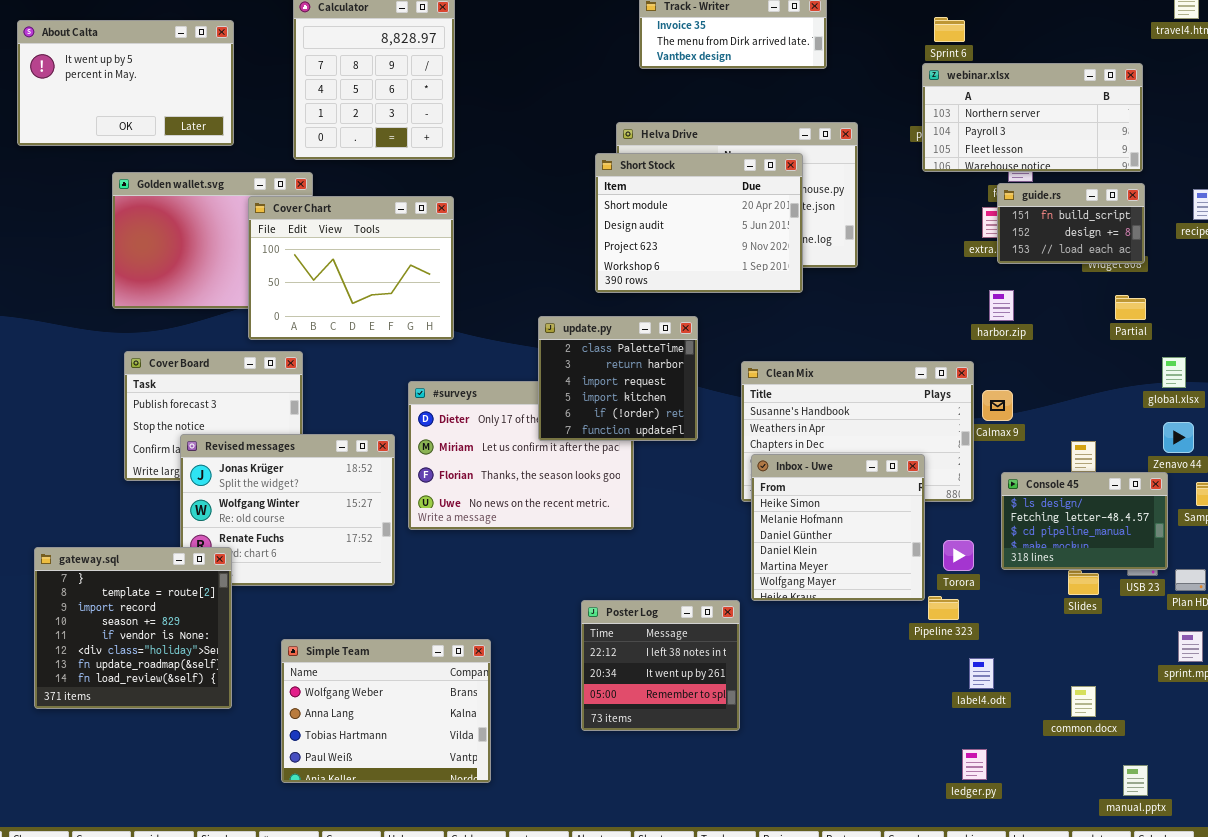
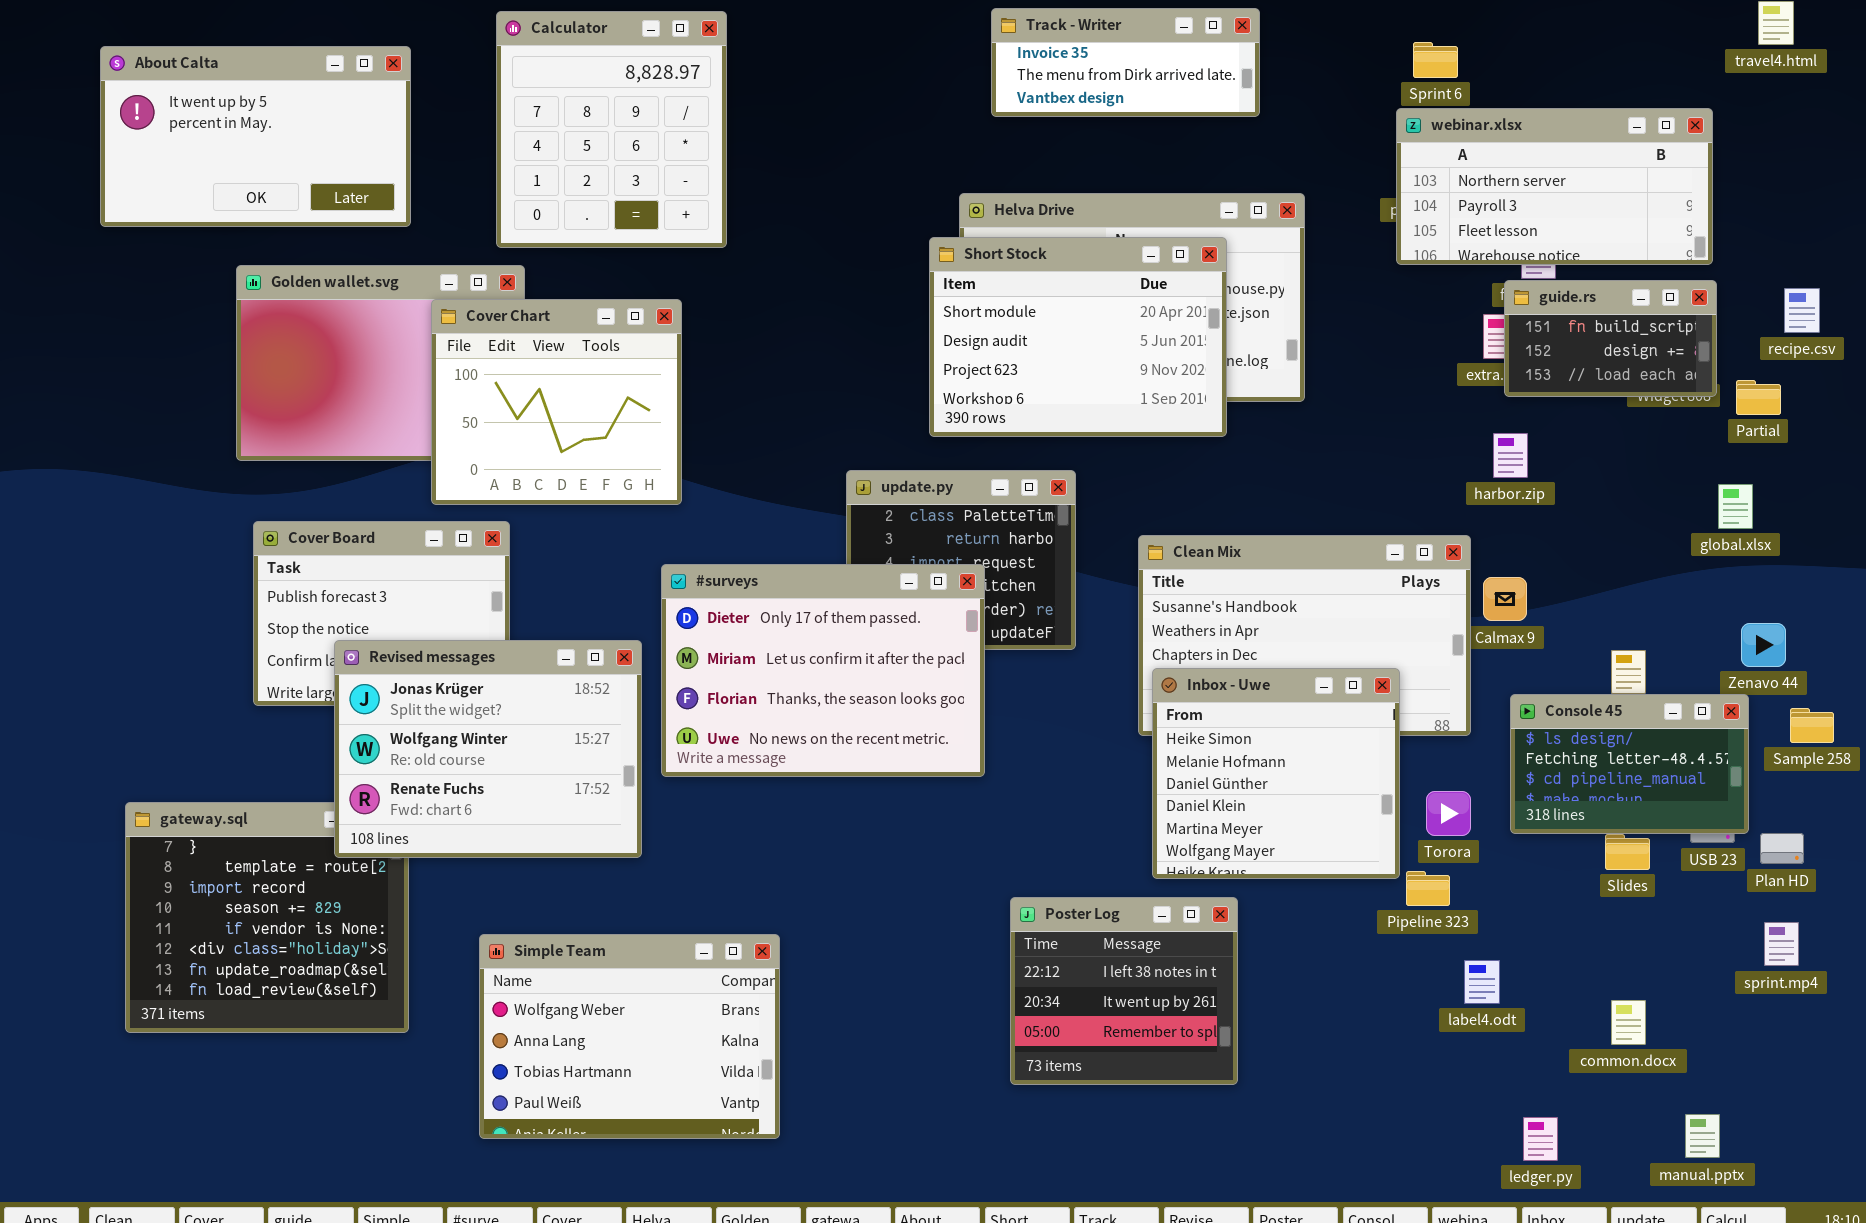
Cover Chart: [248,196,454,340] -> [431,299,682,505], resized
Partial: [1115,295,1146,320] -> [1736,380,1781,415], moved
global.xlsx: [1162,357,1186,388] -> [1718,484,1753,529], moved
#surveys: [408,381,634,530] -> [661,564,985,777], raised
Revised messages: [180,434,395,586] -> [334,640,642,858], raised
Poster Log: [581,600,740,731] -> [1010,897,1238,1085], moved
ledger.py: [962,749,987,780] -> [1523,1117,1558,1161], moved

